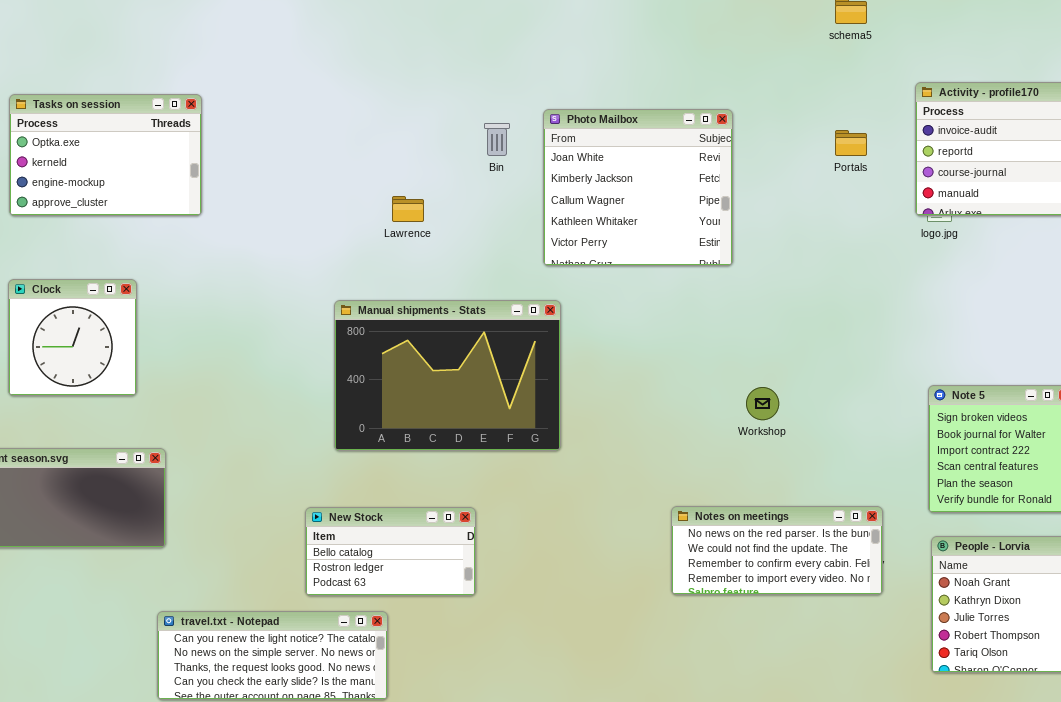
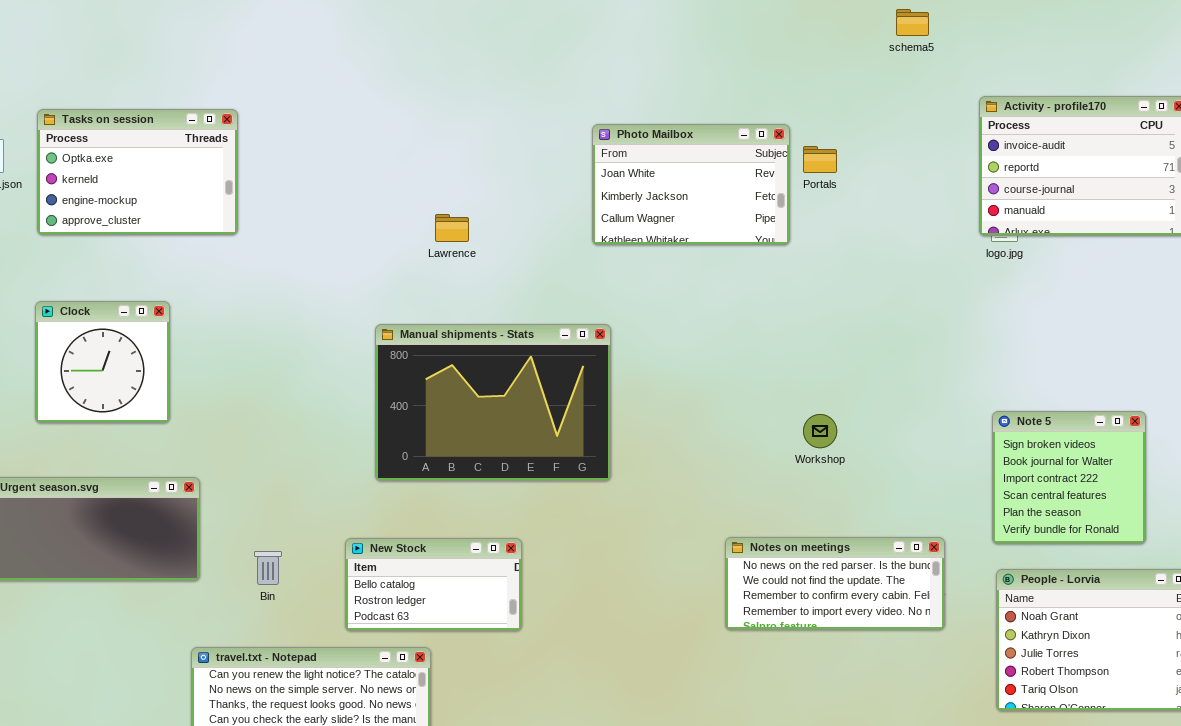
Photo Mailbox: [543,109,733,266] -> [592,124,790,245], resized
Bin: [484,123,510,156] -> [254,551,282,585], moved
Portals: [835,130,867,156] -> [803,146,837,173], moved

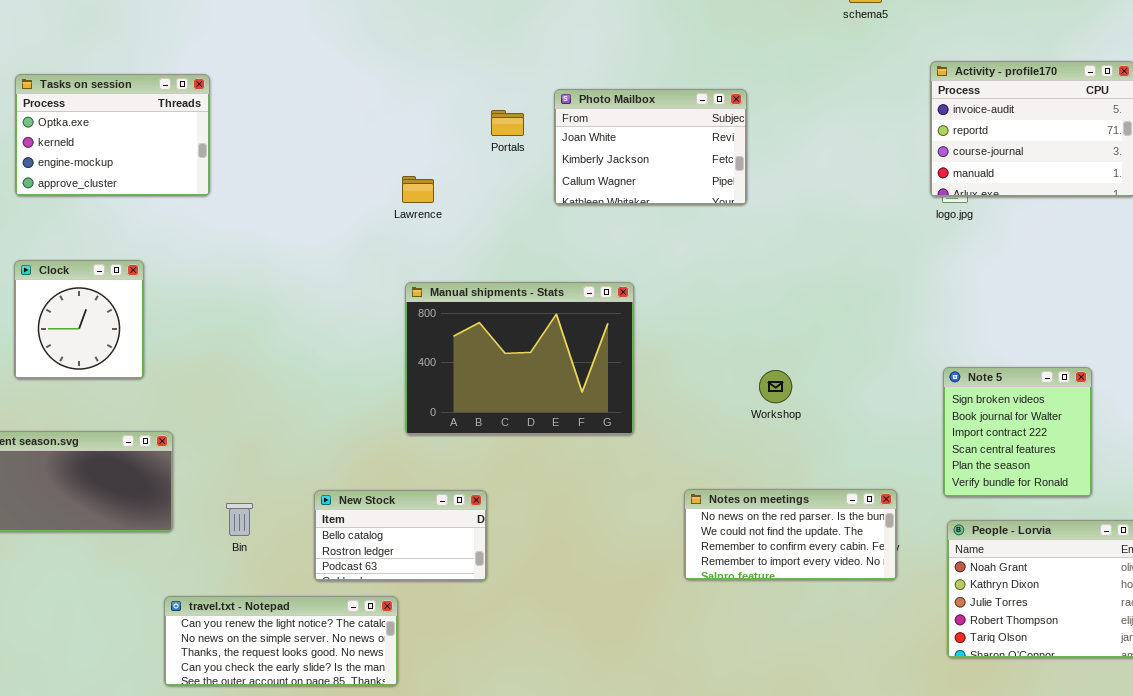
Portals: [803,146,837,173] -> [491,110,524,136], moved
Manual shipments - Stats: [375,324,611,481] -> [405,282,634,435], moved

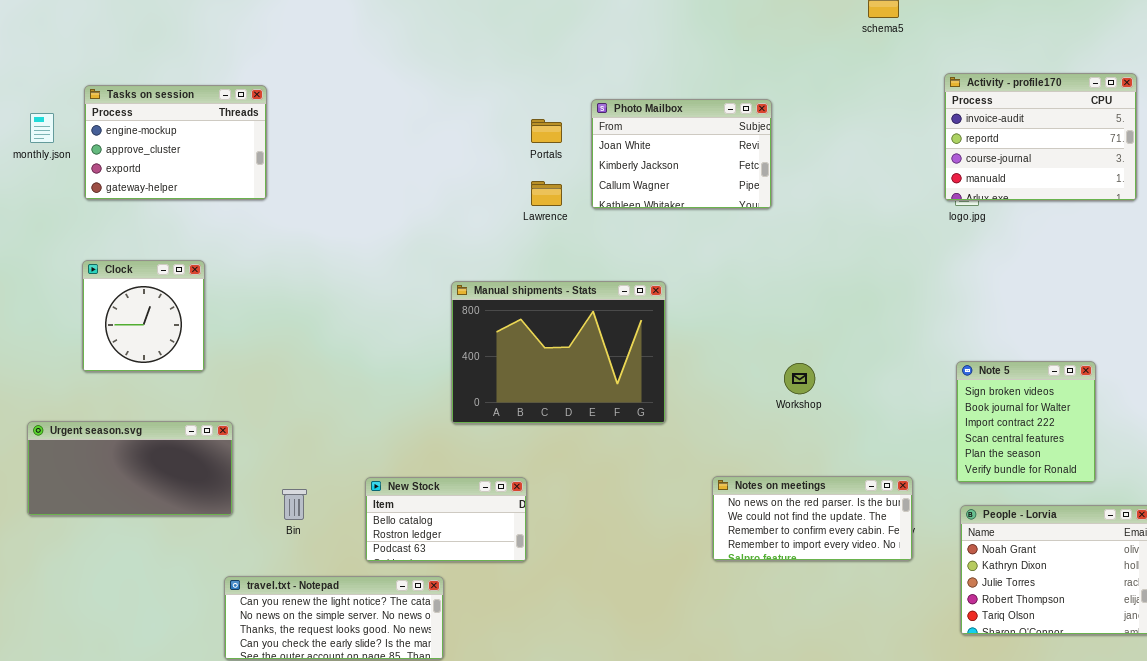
Tasks on session: [15,74,210,196] -> [84,85,267,200], scrolled down 2 rows
Lawrence: [402,176,434,203] -> [531,181,562,206], moved

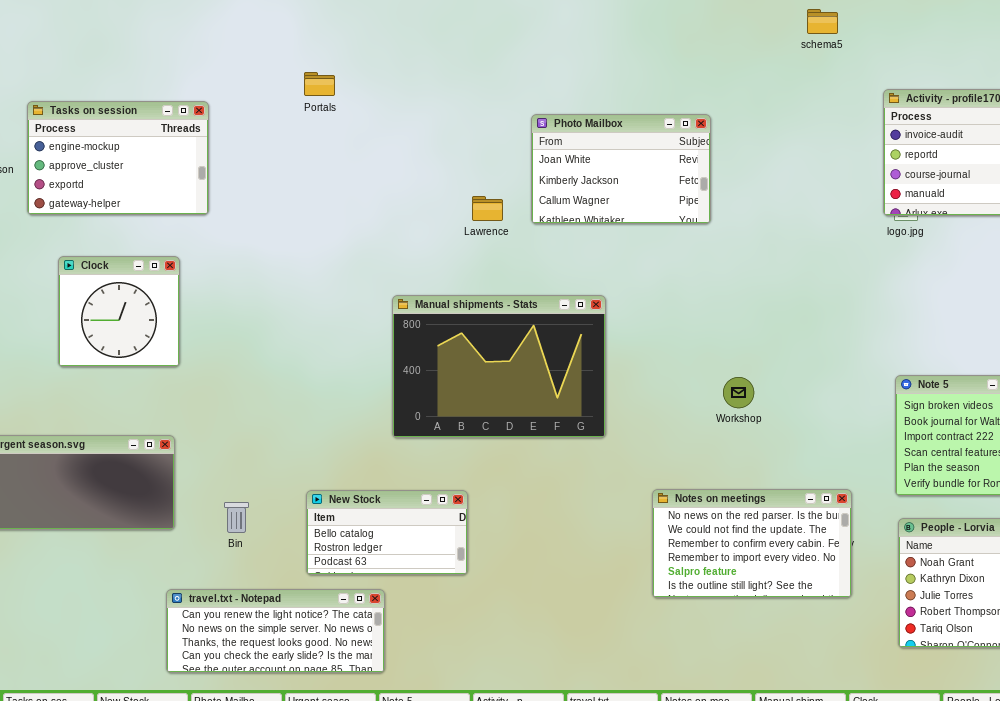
Portals: [531,119,562,143] -> [304,72,335,96], moved
Clock: [82,260,205,372] -> [58,256,180,367], moved
Notes on meetings: [712,476,913,561] -> [652,489,852,598], resized

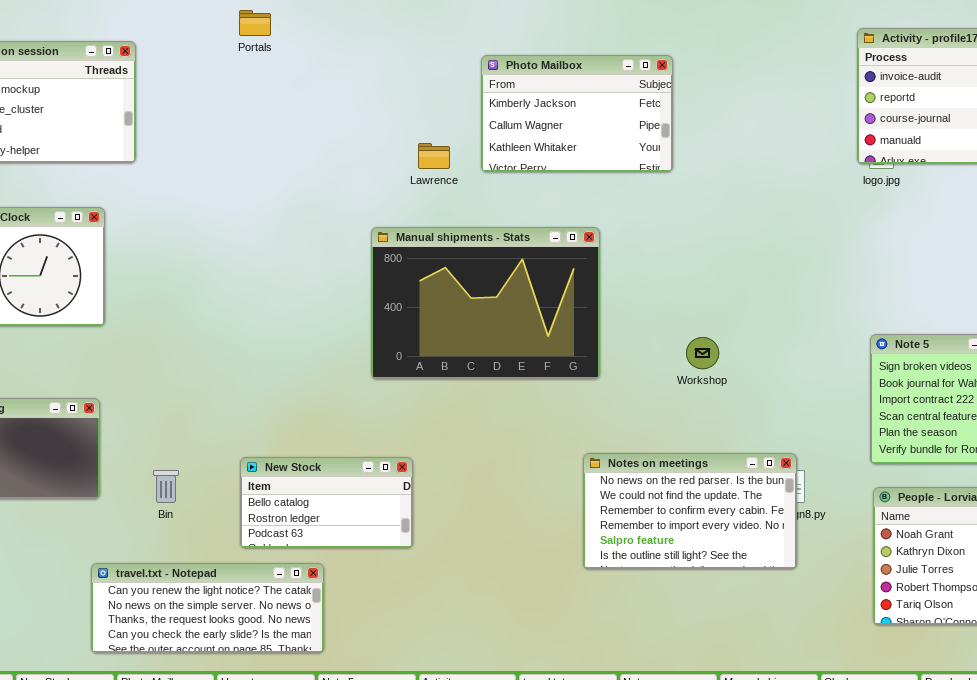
Photo Mailbox: [531,114,711,224] -> [481,55,673,172], scrolled down 1 row
Manual shipments - Stats: [392,295,606,438] -> [371,227,600,379], moved
Notes on meetings: [652,489,852,598] -> [583,453,797,569], moved

